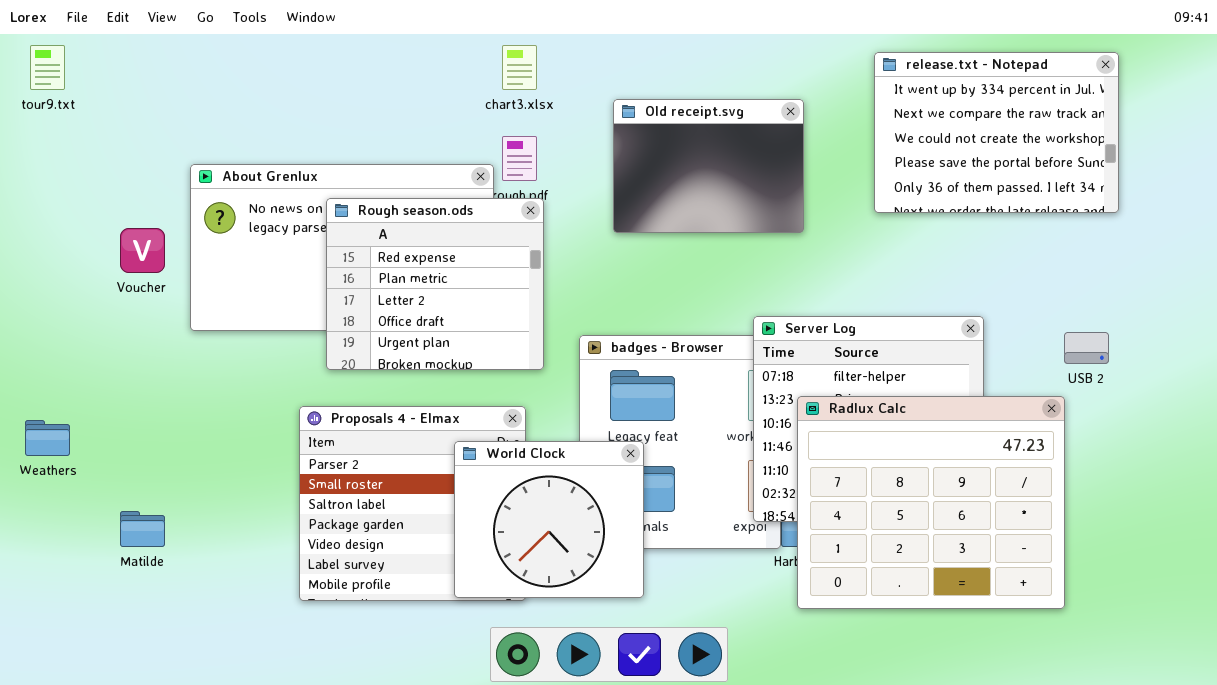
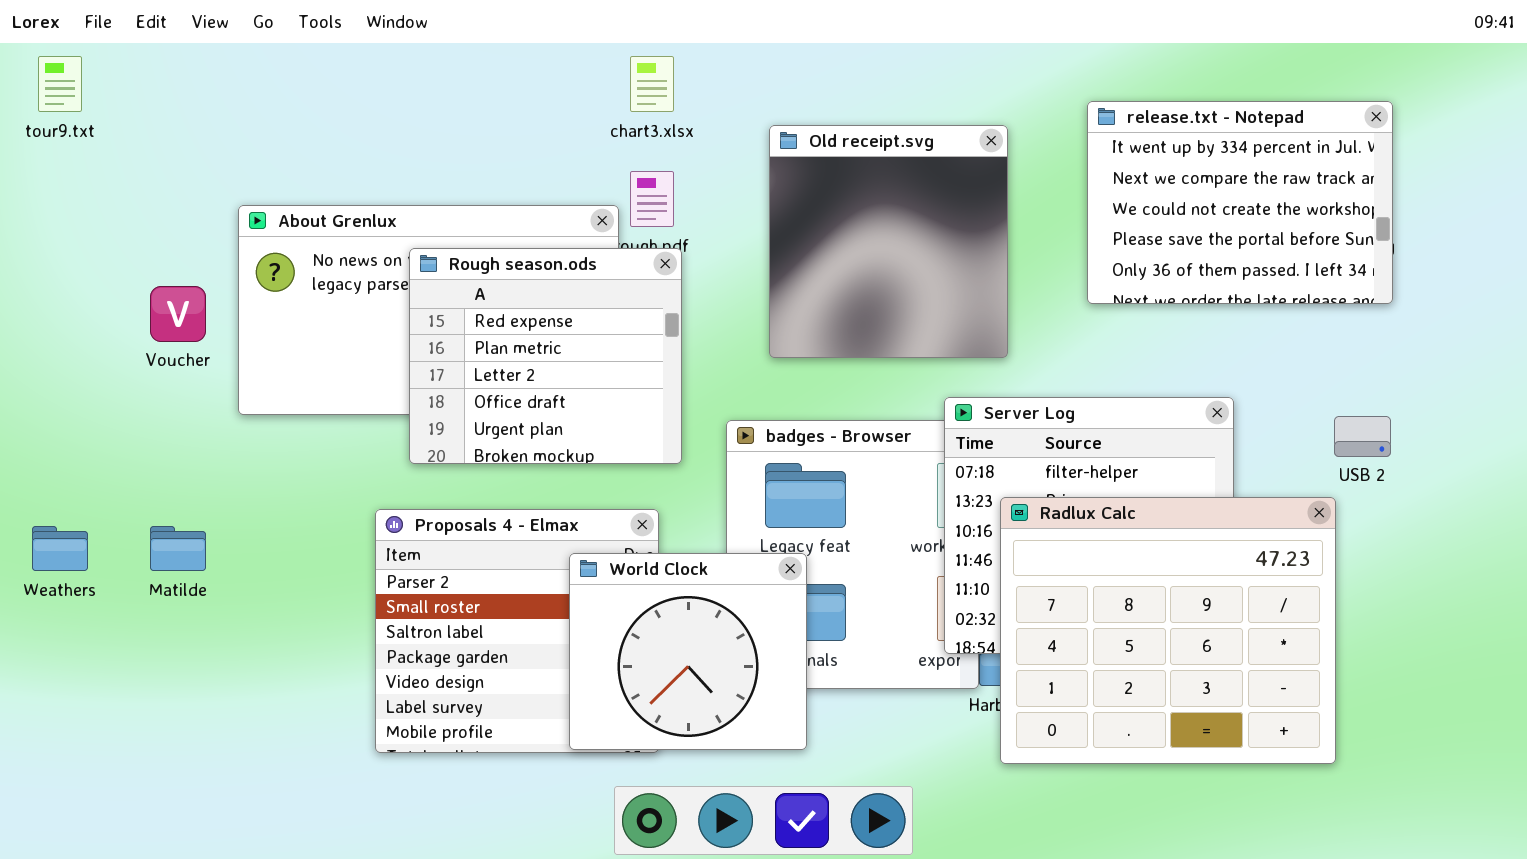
release.txt - Notepad: [874,52,1119,213] -> [1087,101,1393,304], moved
Old receipt.svg: [613,99,804,233] -> [769,125,1008,358], resized
Matilde: [120,511,165,547] -> [150,526,206,571], moved

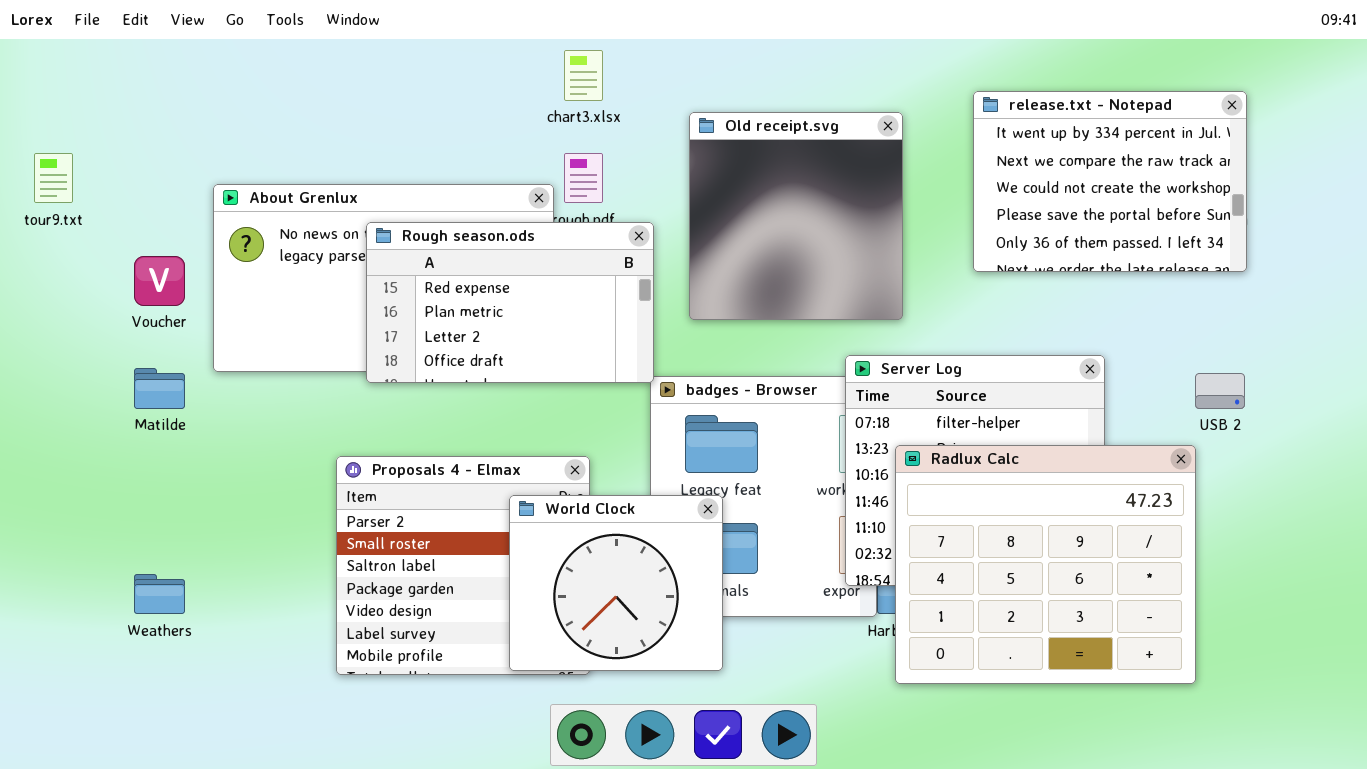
tour9.txt: [38,56,82,112] -> [34,153,73,203], moved
Rough season.ods: [409,248,682,464] -> [366,222,654,383], resized
Weathers: [32,526,88,571] -> [134,574,185,614], moved
Matilde: [150,526,206,571] -> [134,368,185,409], moved

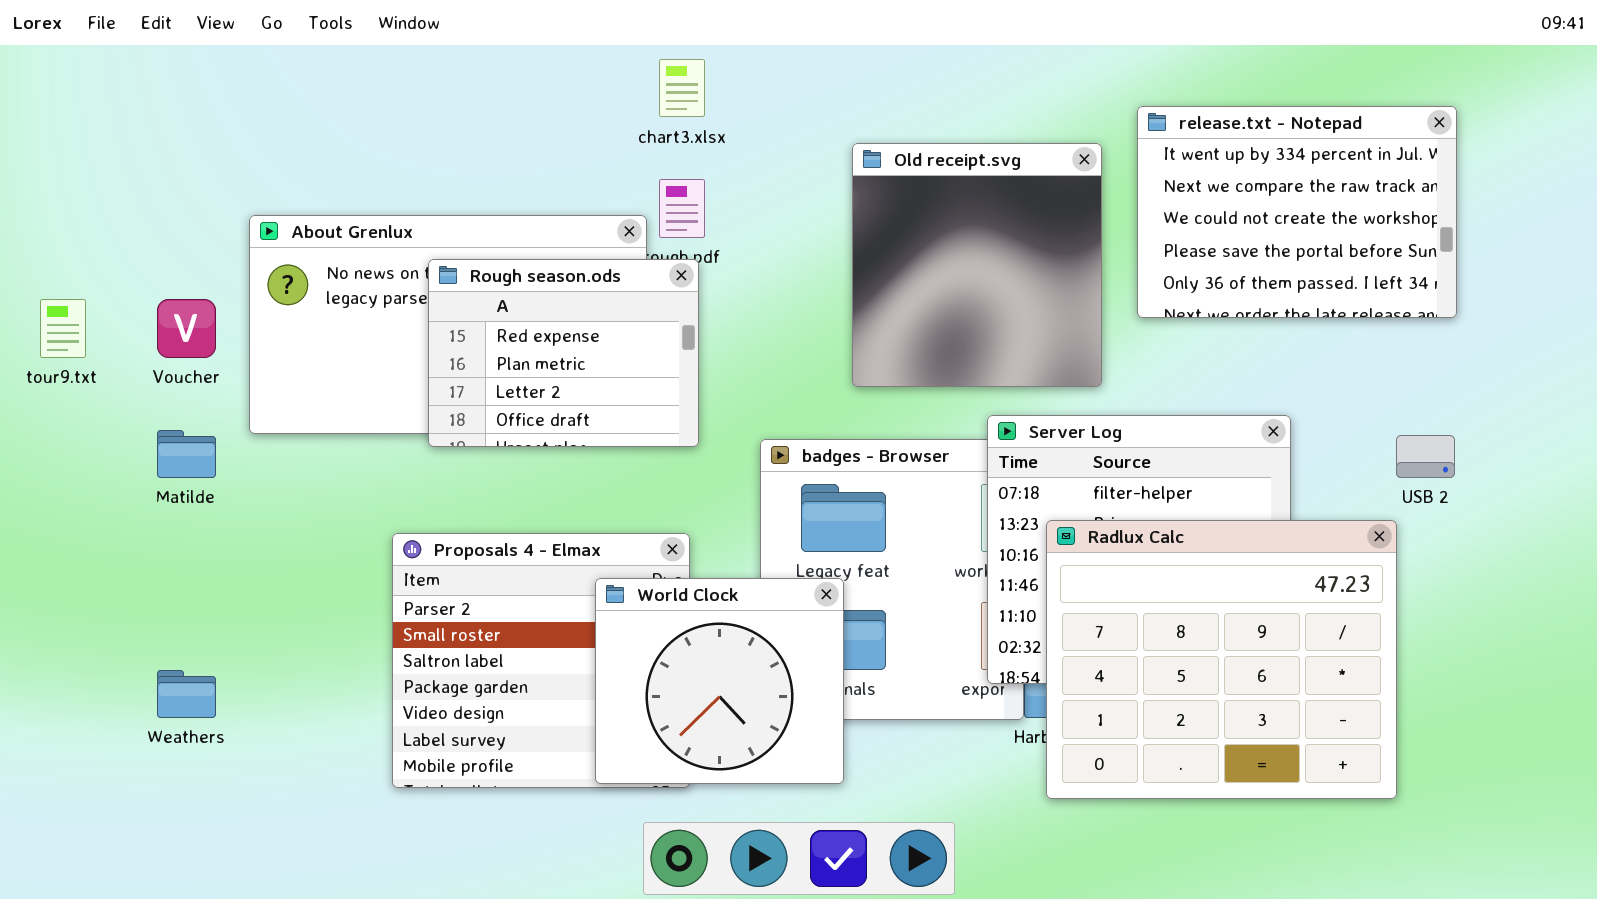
Old receipt.svg: [689,112,903,320] -> [852,143,1102,387], moved
tour9.txt: [34,153,73,203] -> [40,299,86,358], moved
Rough season.ods: [366,222,654,383] -> [428,259,699,447], resized

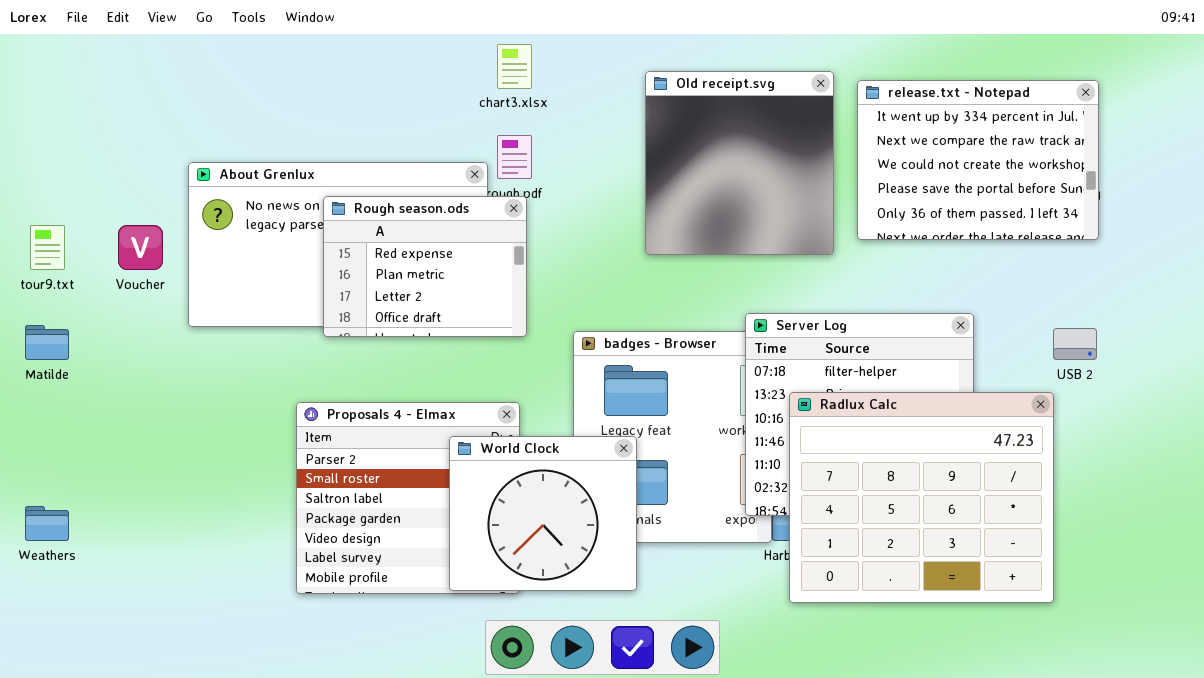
Old receipt.svg: [852,143,1102,387] -> [645,71,834,255], moved
Matilde: [157,430,216,478] -> [25,325,69,360], moved
Weathers: [157,670,216,718] -> [25,506,69,541], moved

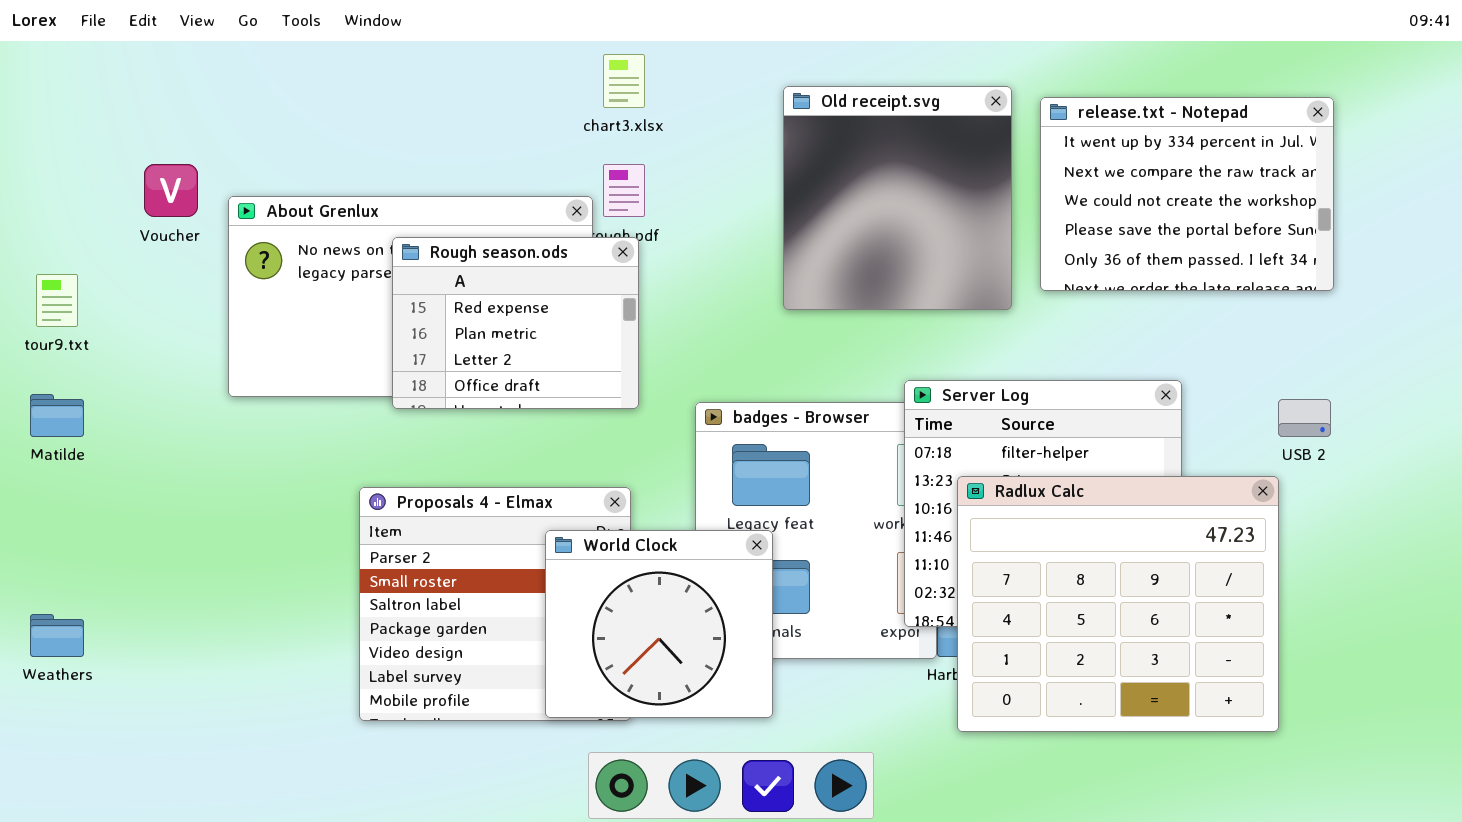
Voucher: [118,225,163,270] -> [144,164,198,217], moved

